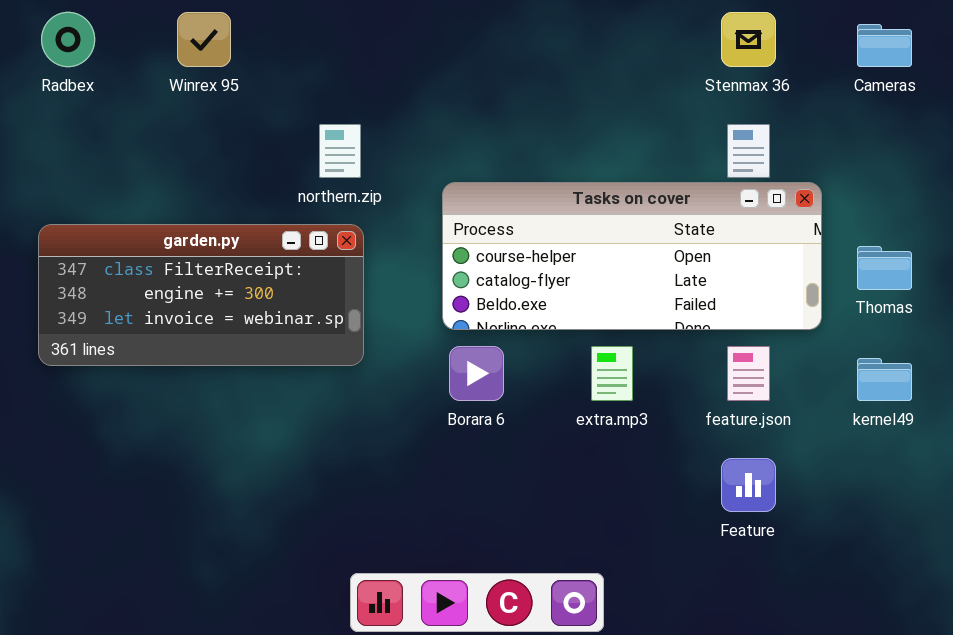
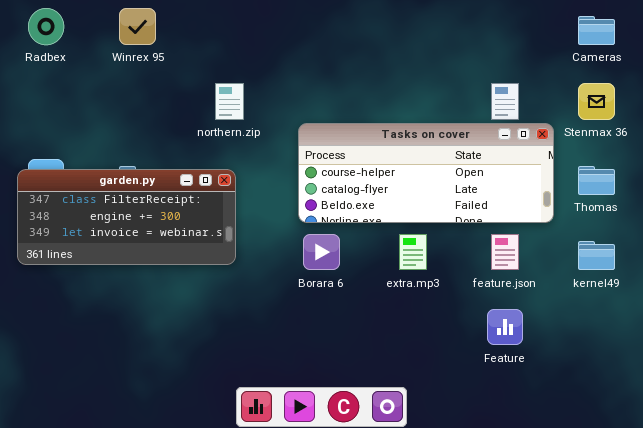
Stenmax 36: [721,12,776,67] -> [578,83,615,120], moved
garden.py: [38,224,364,366] -> [17,169,236,265], moved

